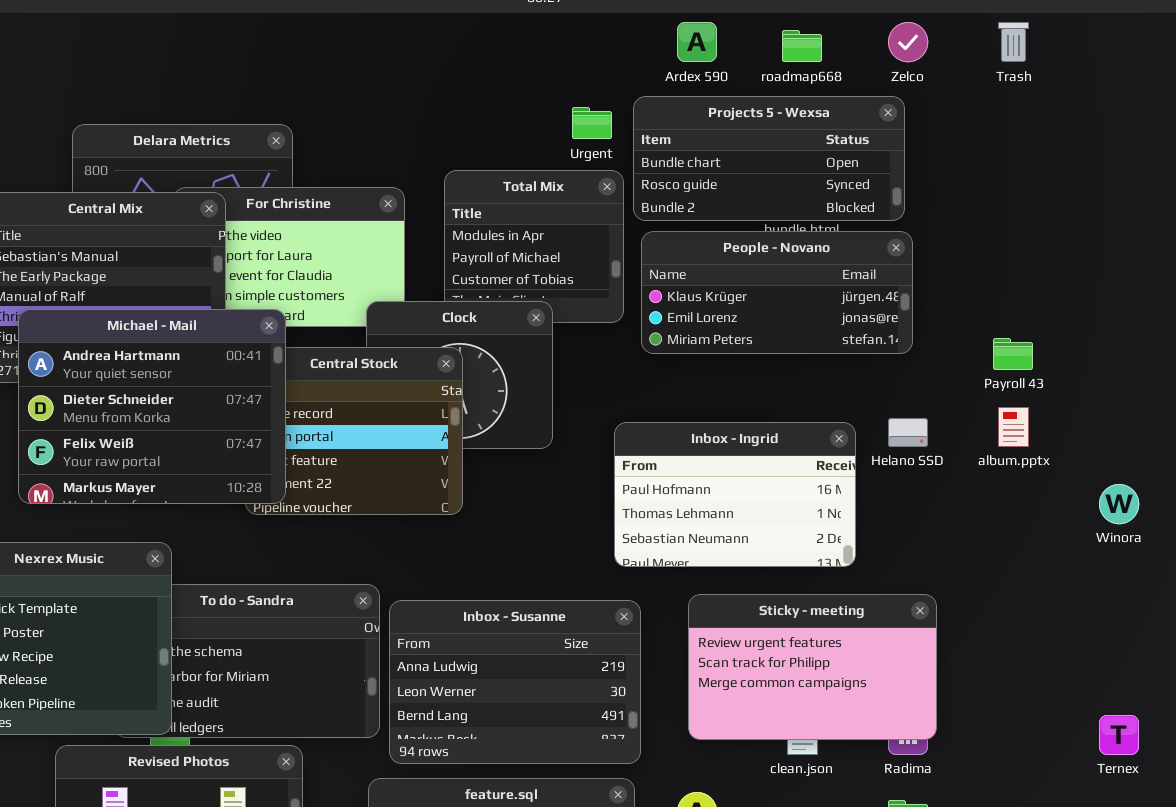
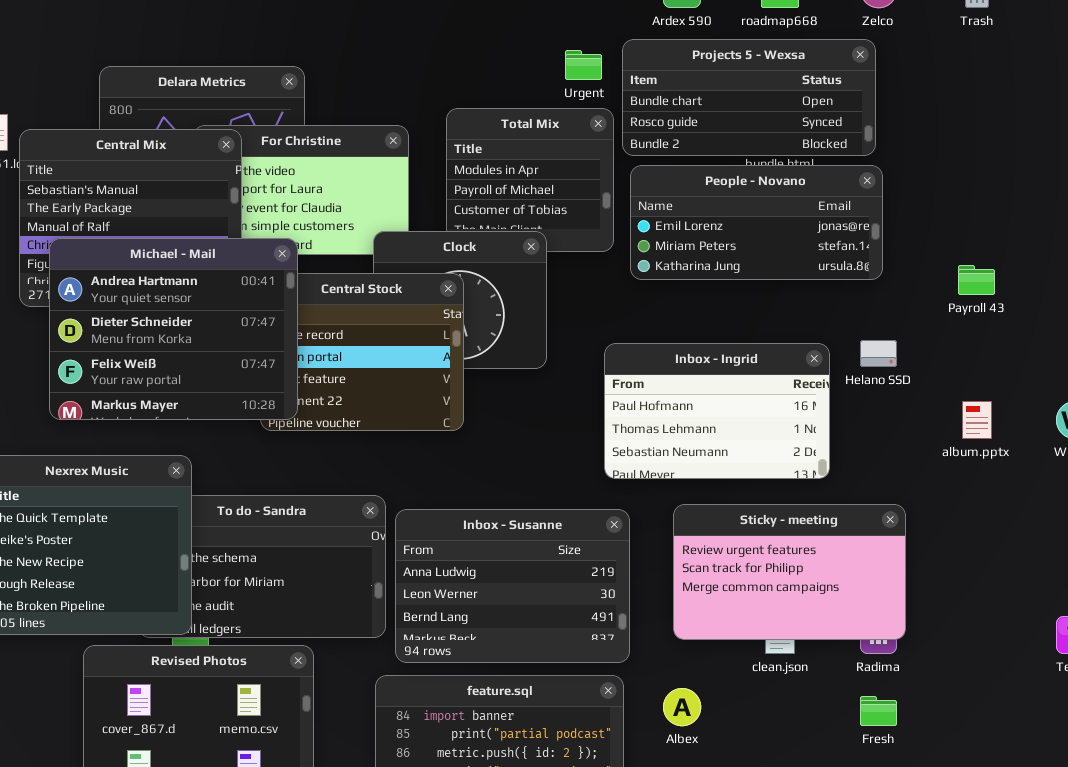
People - Novano: [641,231,913,354] -> [630,165,883,280], scrolled down 1 row
album.pptx: [998,407,1029,447] -> [962,401,992,439], moved

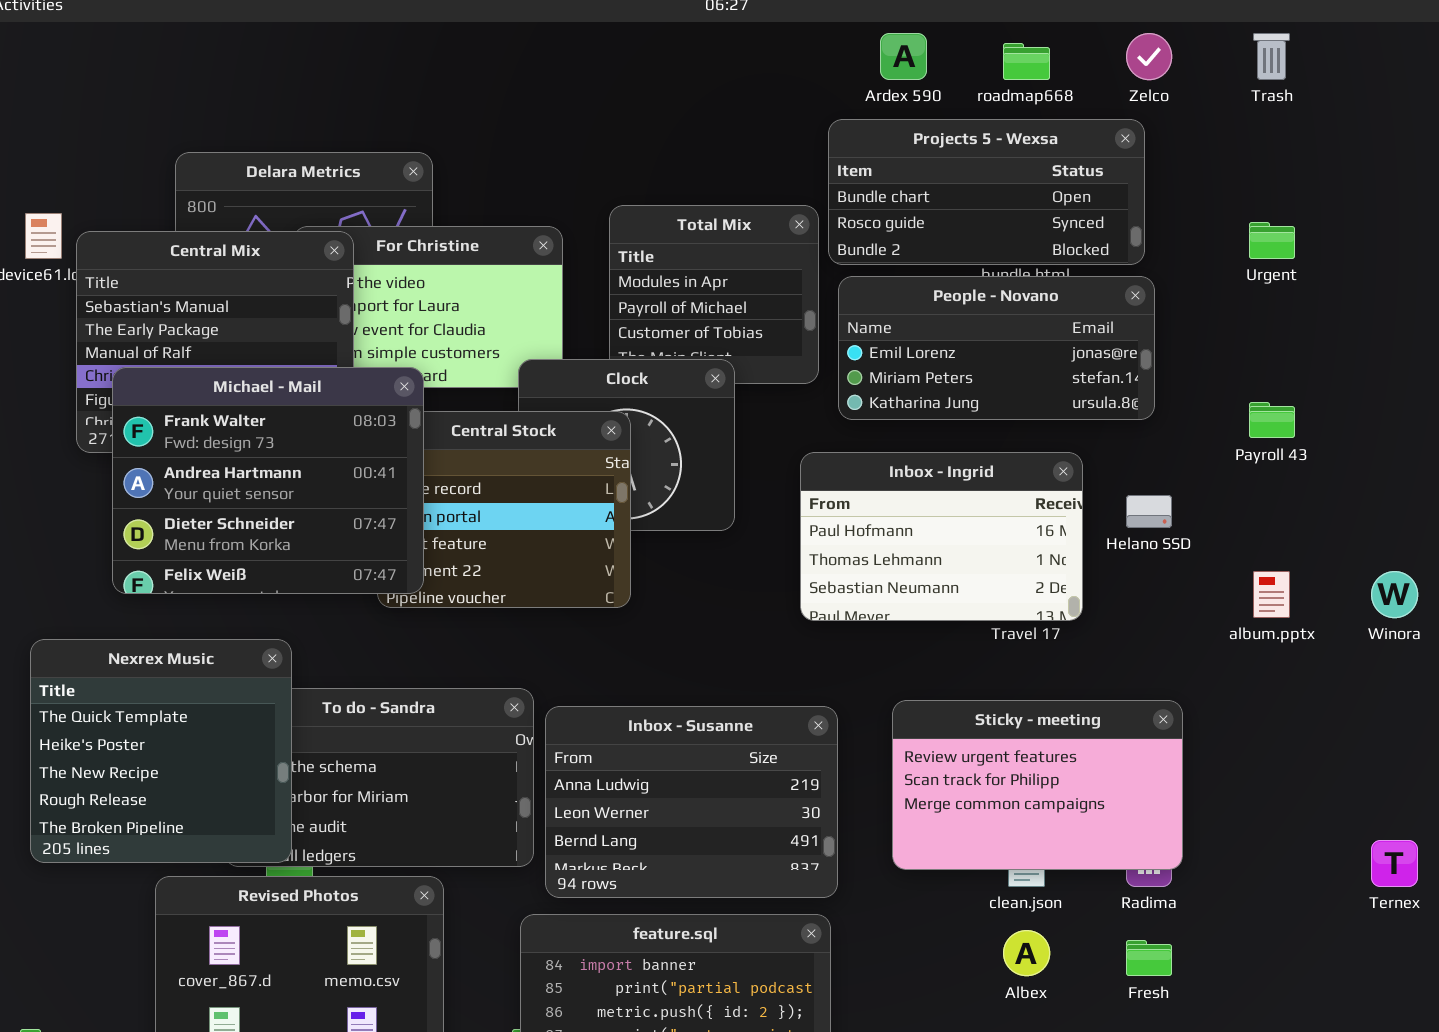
Urgent: [565,50,602,80] -> [1249,222,1295,259], moved
Michael - Mail: [49,238,298,420] -> [112,367,424,594], scrolled up 1 row
Inbox - Ingrid: [604,343,830,479] -> [800,452,1083,621], moved
Albex: [663,688,701,726] -> [1003,930,1050,976], moved

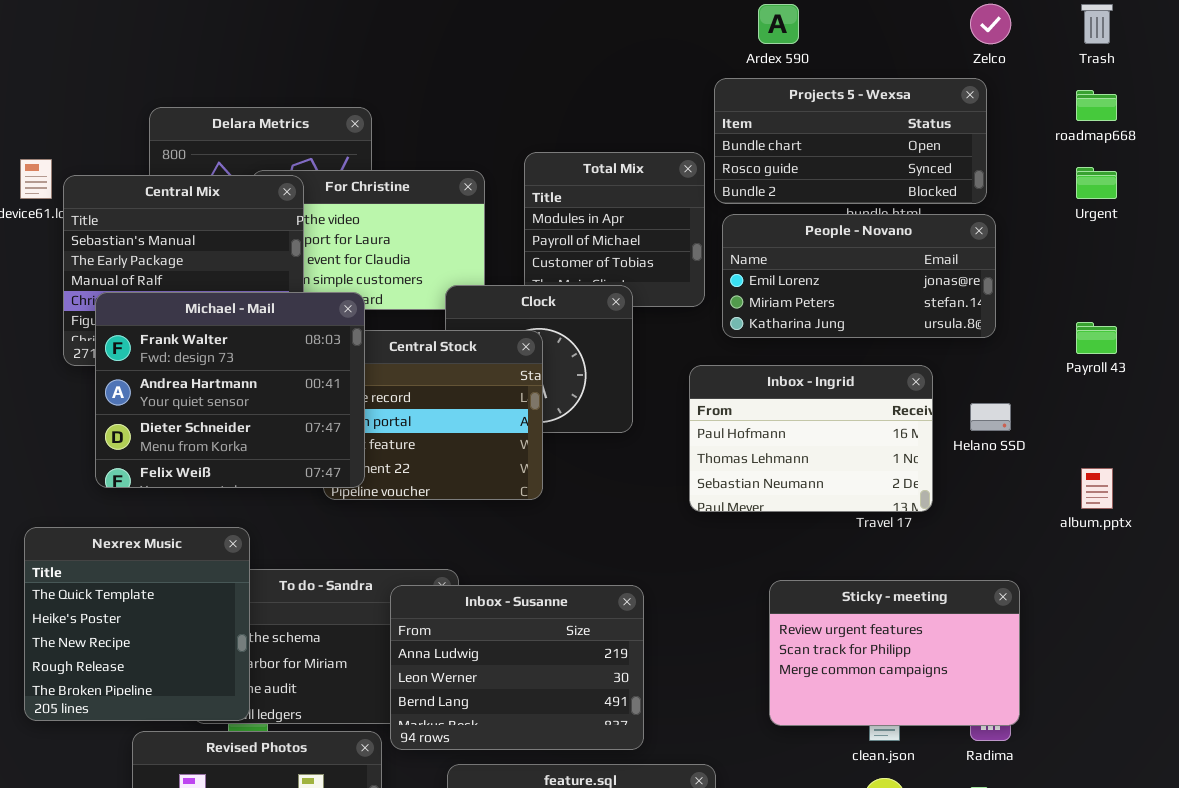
roadmap668: [1003,43,1050,80] -> [1076,90,1117,121], moved
Inbox - Susanne: [545,706,838,898] -> [390,585,644,750], moved

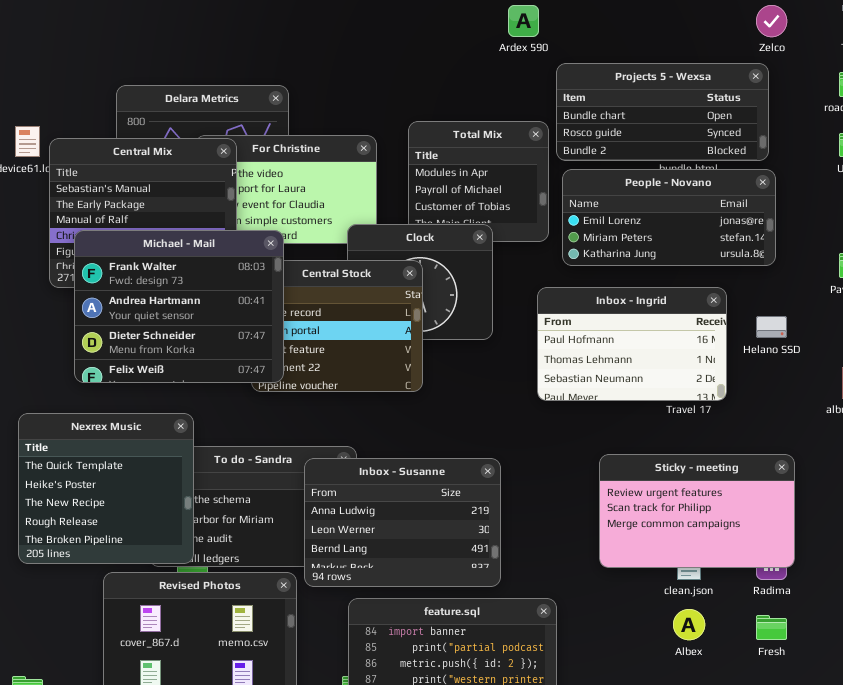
Ardex 590: [758,4,799,44] -> [508,5,539,37], moved

